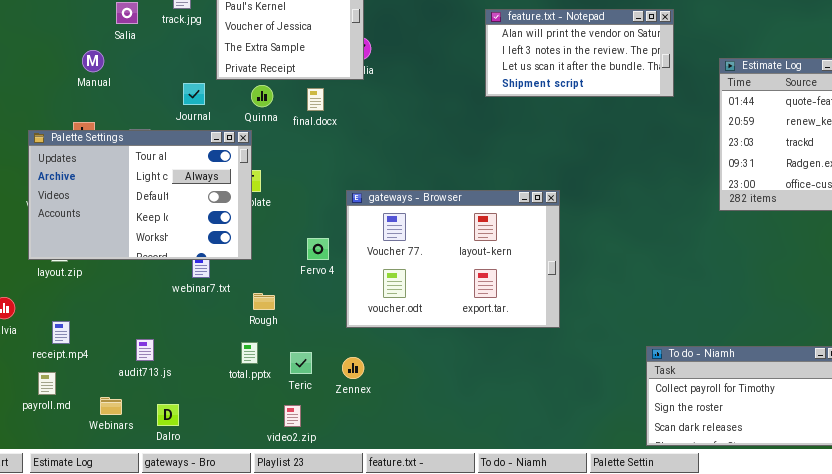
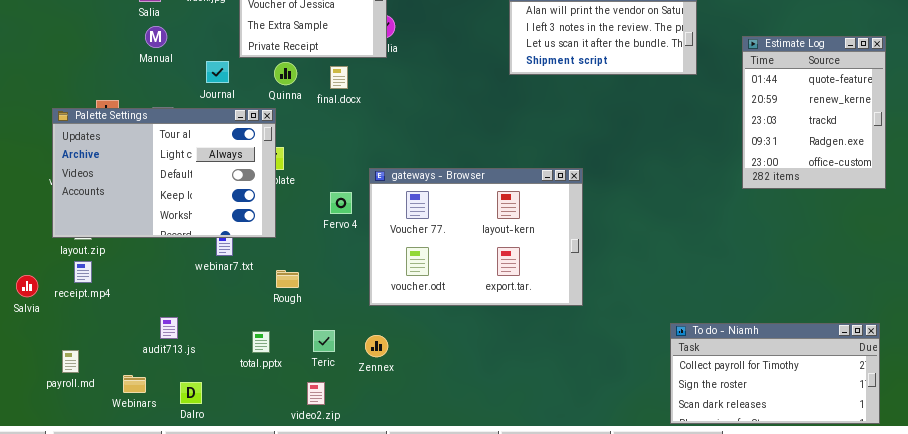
Manual: [82,50,104,72] -> [145,26,167,48], moved
Fervo 4: [307,238,329,260] -> [330,192,352,214], moved
receipt.mp4: [52,321,70,344] -> [74,261,92,283], moved
total.pptx: [241,342,258,364] -> [252,331,270,353], moved

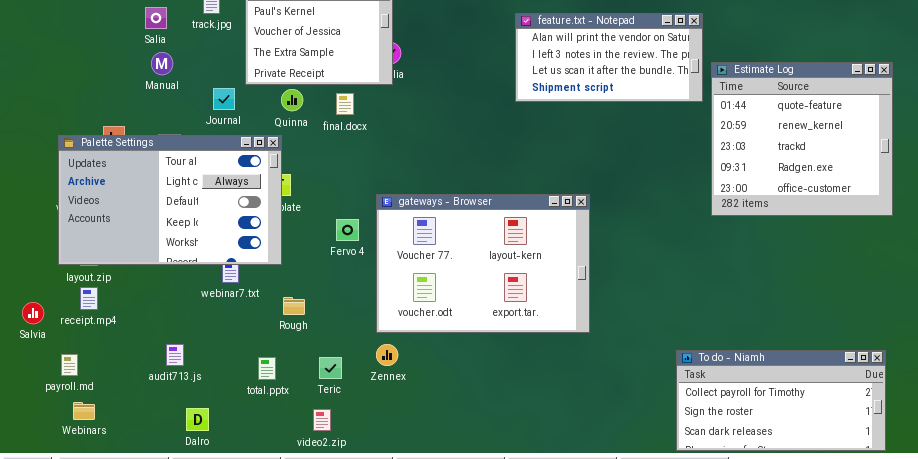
Estimate Log: [742,36,886,189] -> [711,62,893,216], resized
Zennex: [365,335,388,357] -> [376,344,398,366], moved
payroll.md: [62,350,79,373] -> [61,354,78,376], moved
Webinars: [123,375,146,393] -> [73,402,95,420], moved

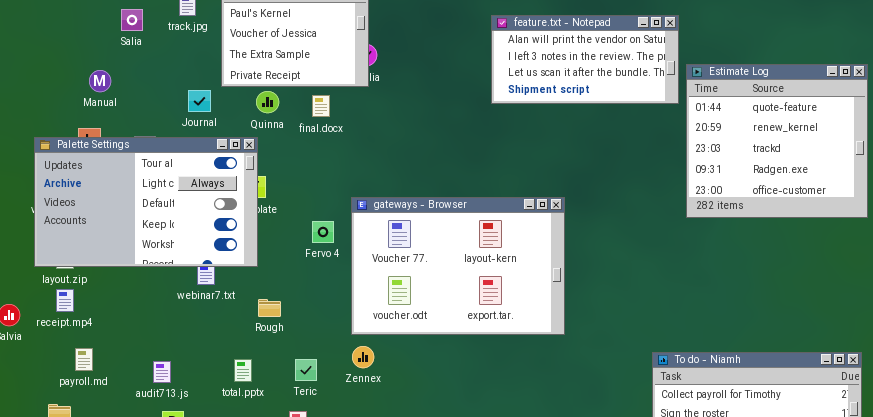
Manual: [151,52,173,75] -> [89,70,111,92], moved
audit713.js: [166,344,184,366] -> [153,361,171,383], moved
payroll.md: [61,354,78,376] -> [75,348,93,371], moved

